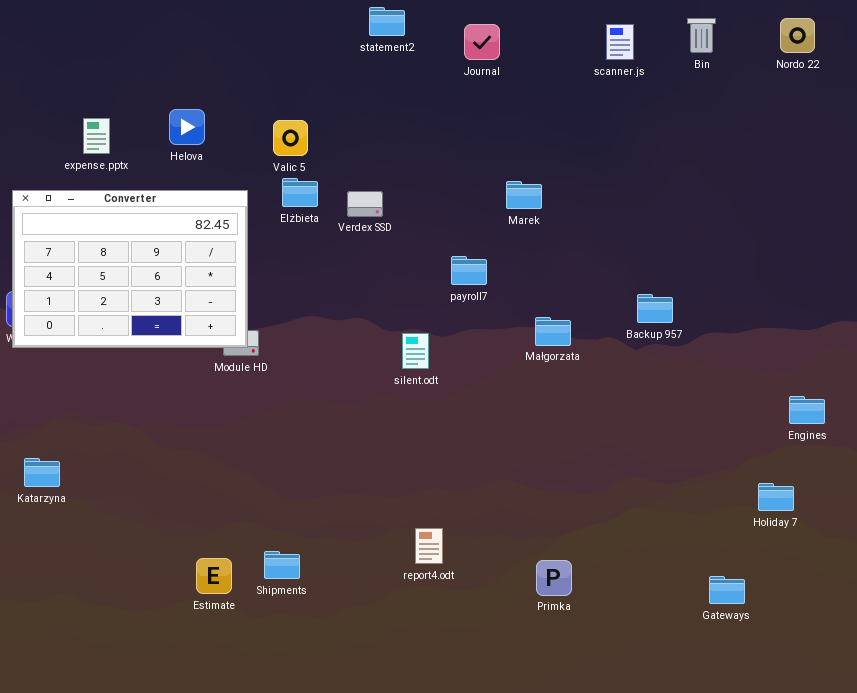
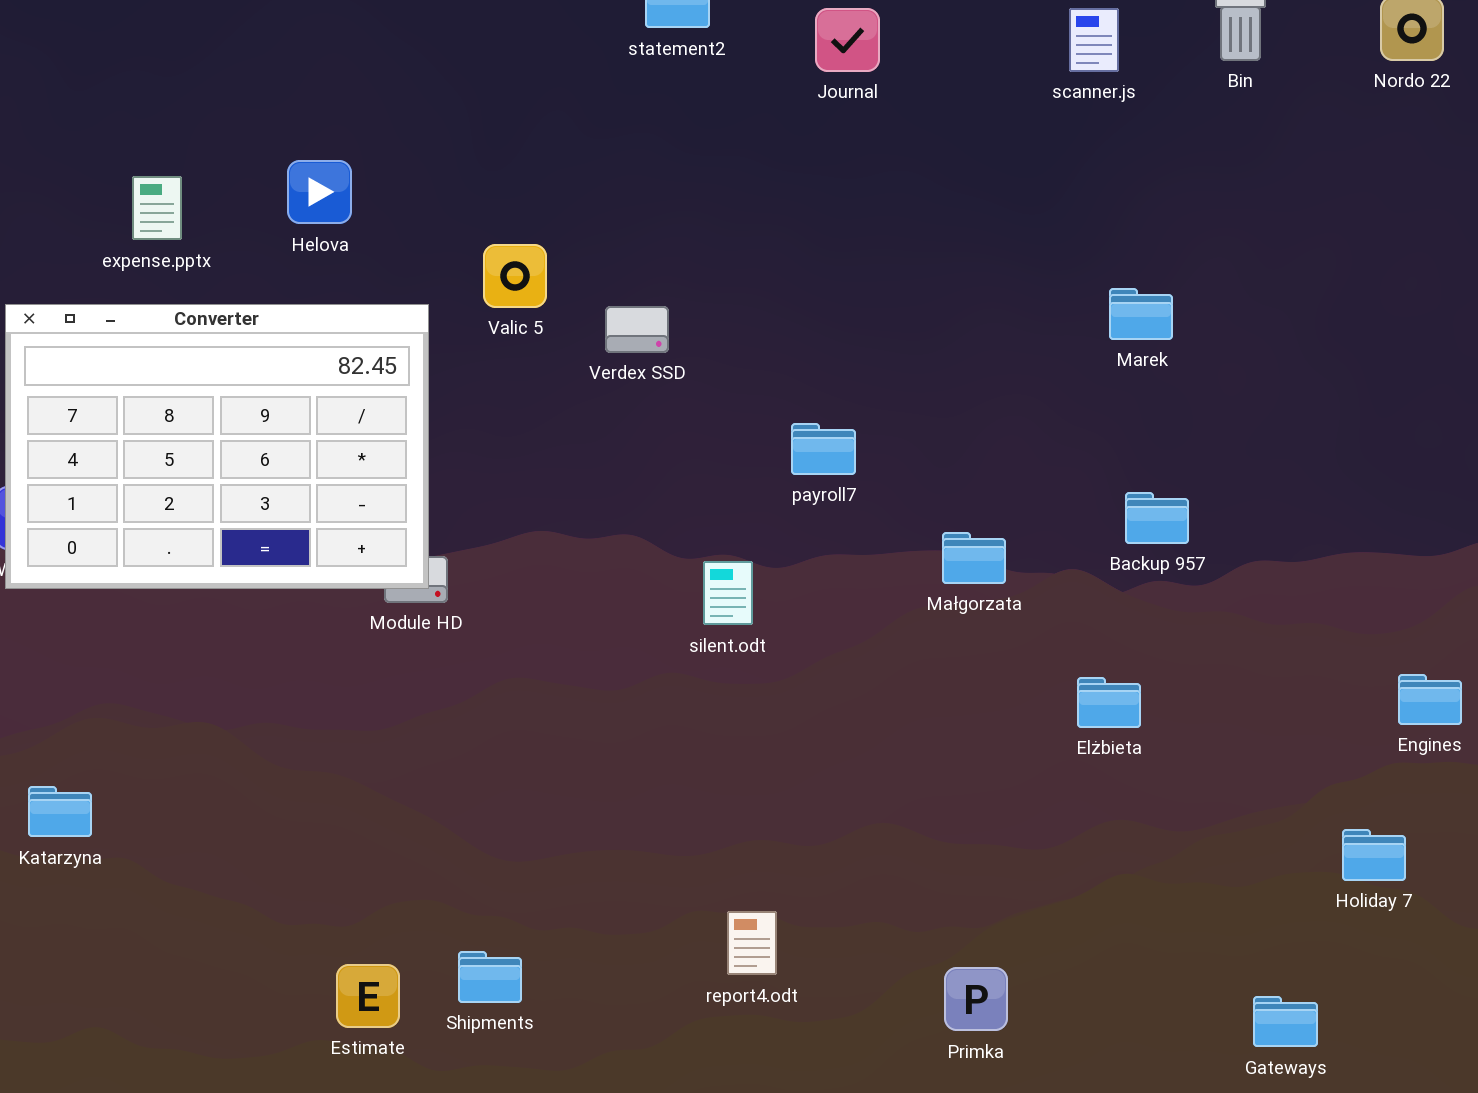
Valic 5: [273,120,308,156] -> [483,244,547,308], moved
Elżbieta: [282,178,318,207] -> [1077,677,1141,728], moved
Marek: [506,181,542,209] -> [1109,288,1173,340], moved

